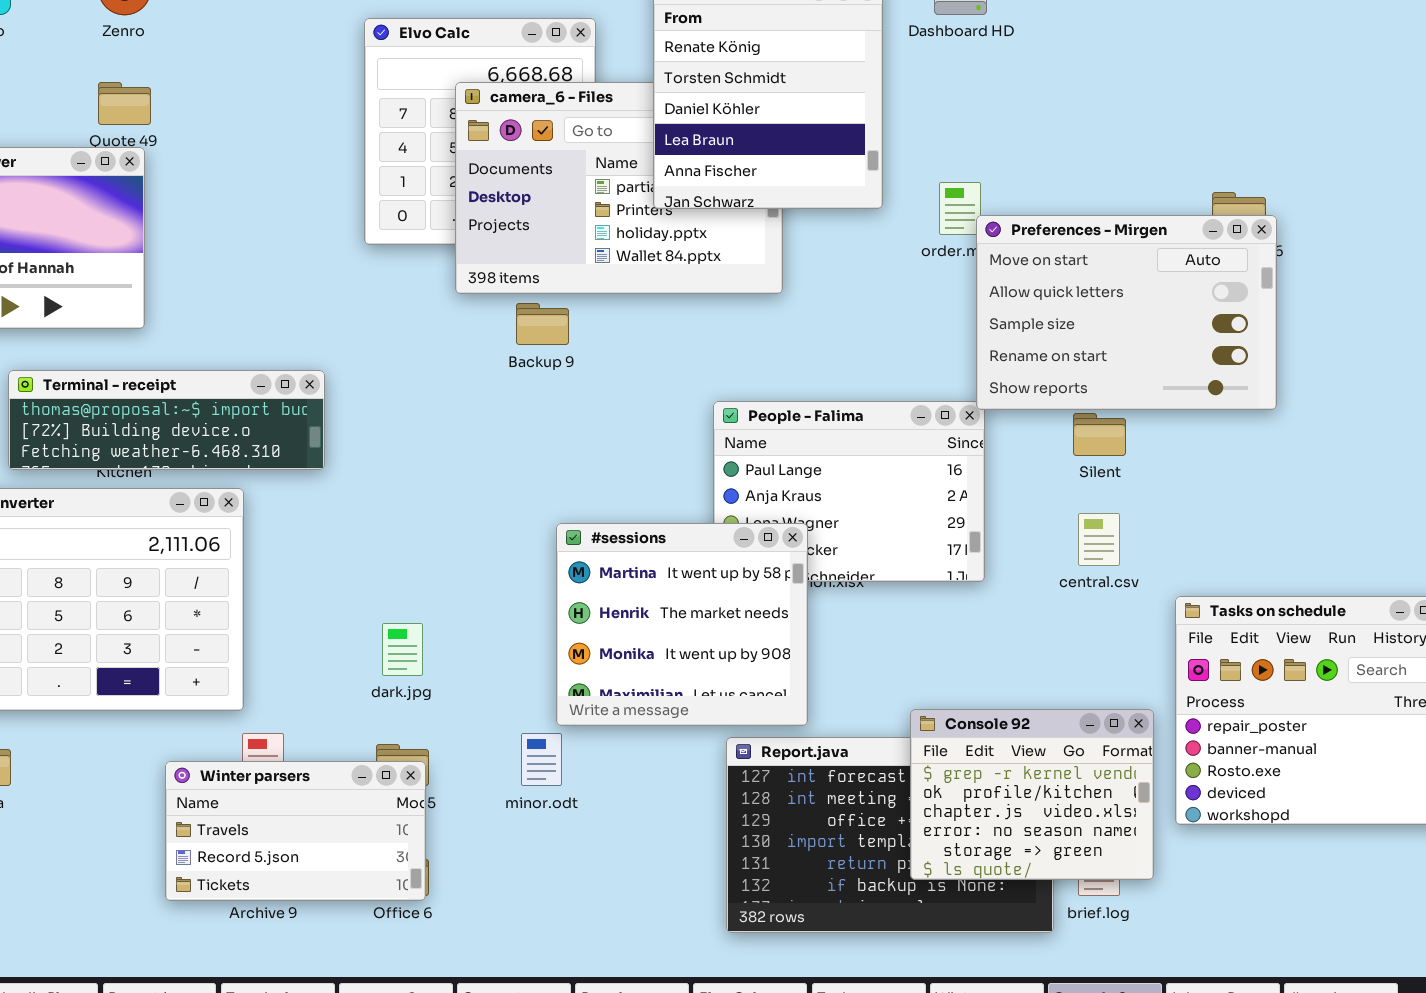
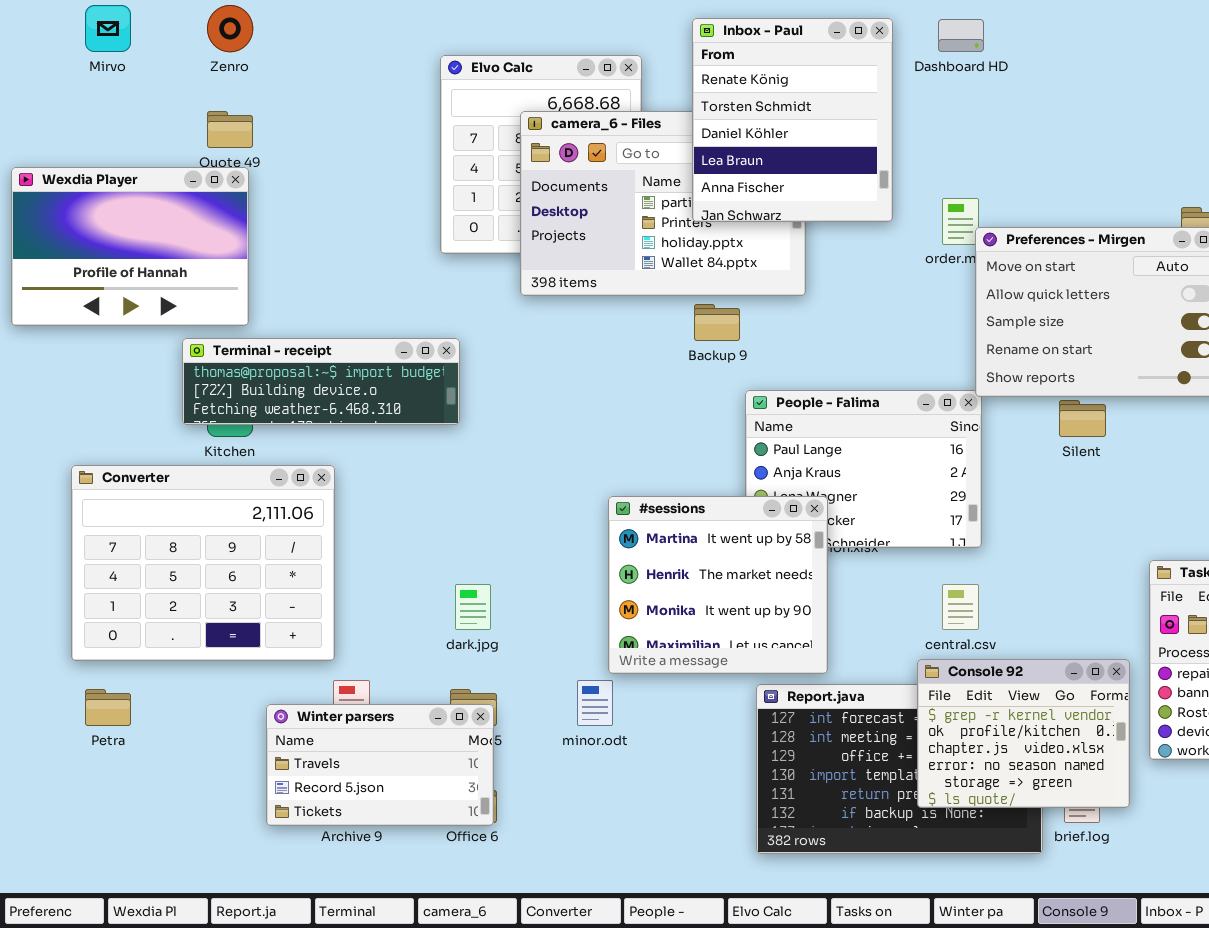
Backup 9: [516,303,569,345] -> [694,304,740,341], moved
Terminal - receipt: [8,370,325,470] -> [182,338,460,425], moved
central.csv: [1078,513,1120,566] -> [942,584,979,630], moved

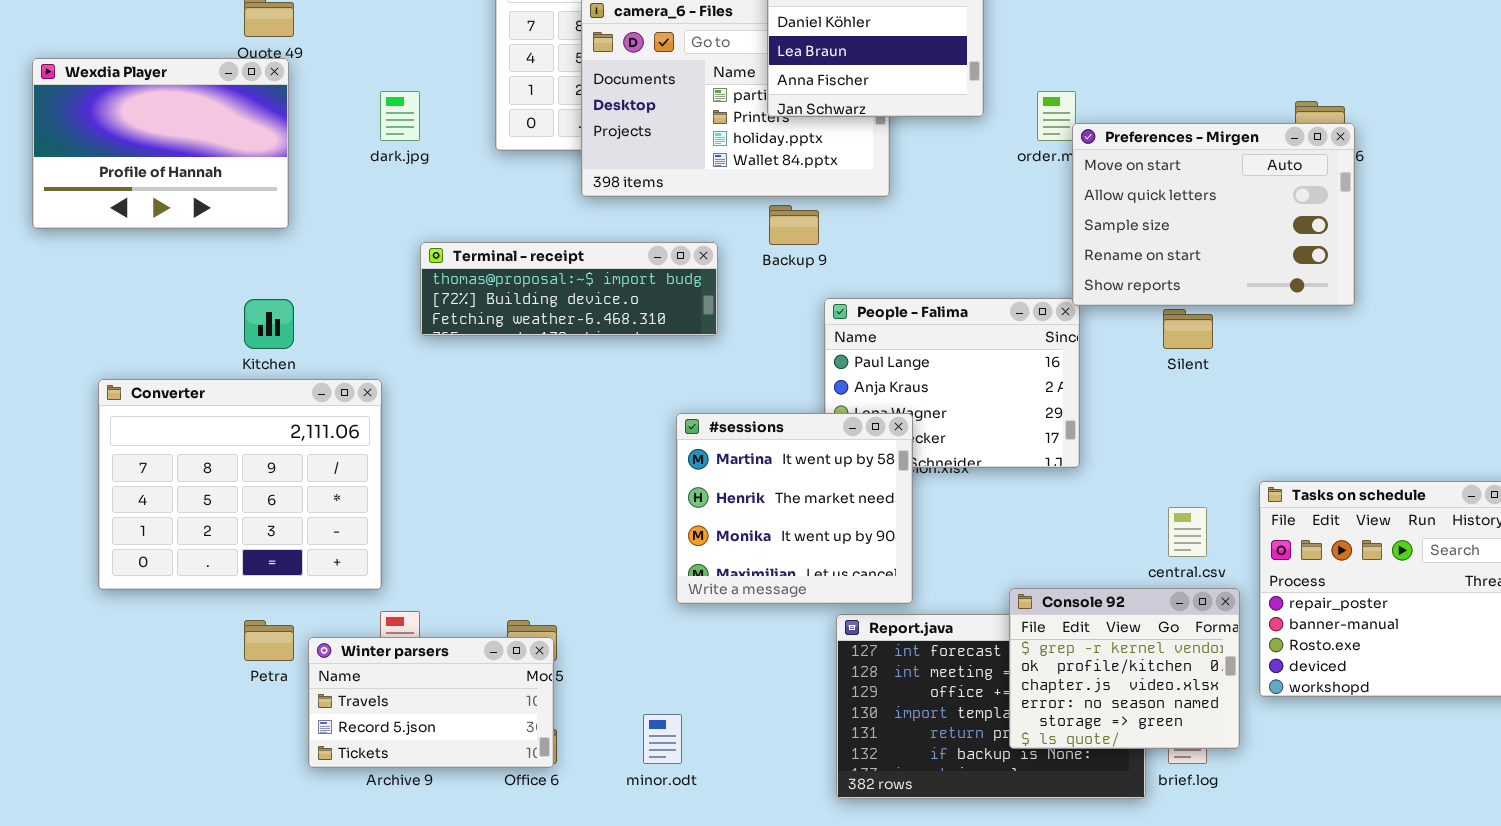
Terminal - receipt: [182,338,460,425] -> [420,242,718,336], moved
dark.jpg: [455,584,491,630] -> [380,91,420,141], moved
central.csv: [942,584,979,630] -> [1168,507,1207,557], moved
minor.odt: [577,680,613,726] -> [643,714,682,764], moved
Petra: [85,689,131,726] -> [244,620,294,661], moved

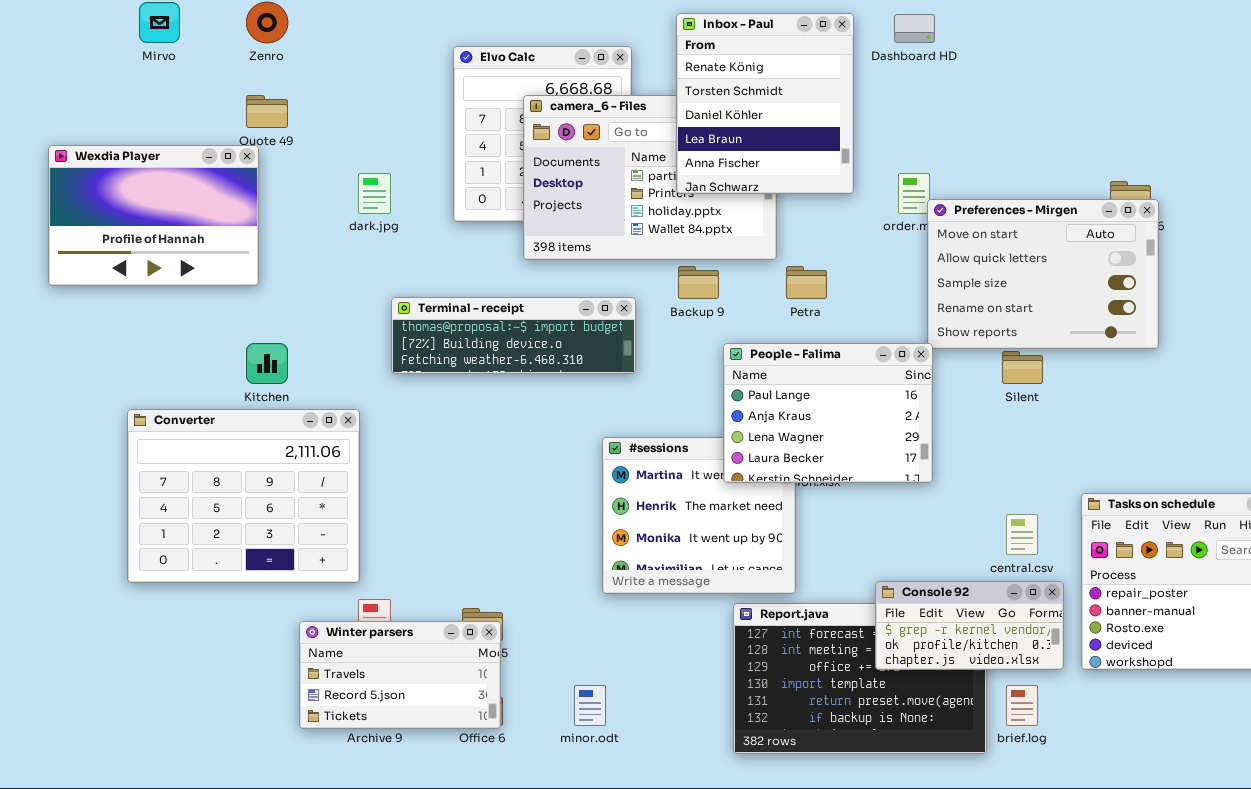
Wexdia Player: [32,58,289,229] -> [48,145,259,286], moved
People - Falima: [824,298,1080,468] -> [723,343,933,483], raised
Console 92: [1009,588,1240,749] -> [875,581,1064,670], resized
Petra: [244,620,294,661] -> [786,266,827,299], moved

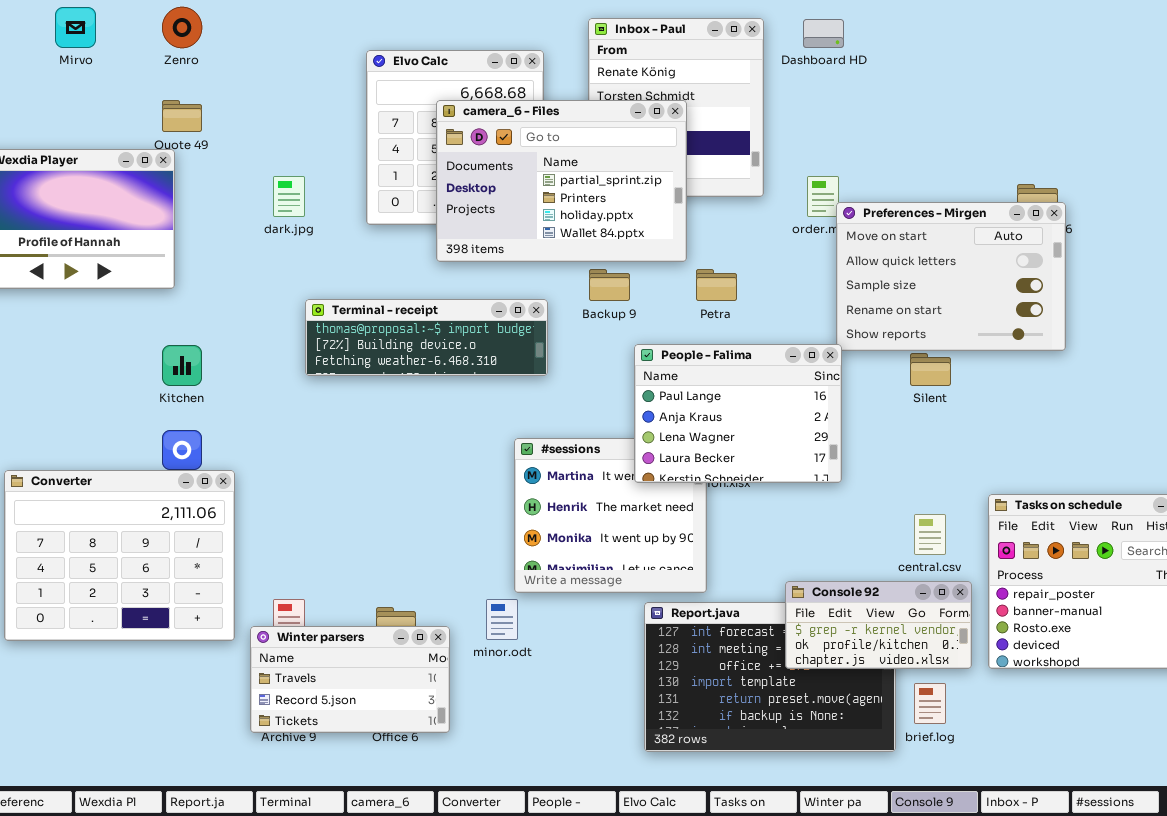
camera_6 - Files: [523,95,777,260] -> [436,100,687,262], raised
Converter: [127,409,360,583] -> [4,470,235,641], moved
Winter parsers: [299,621,501,729] -> [250,626,450,733], moved
minor.odt: [574,685,606,726] -> [486,599,518,640], moved

